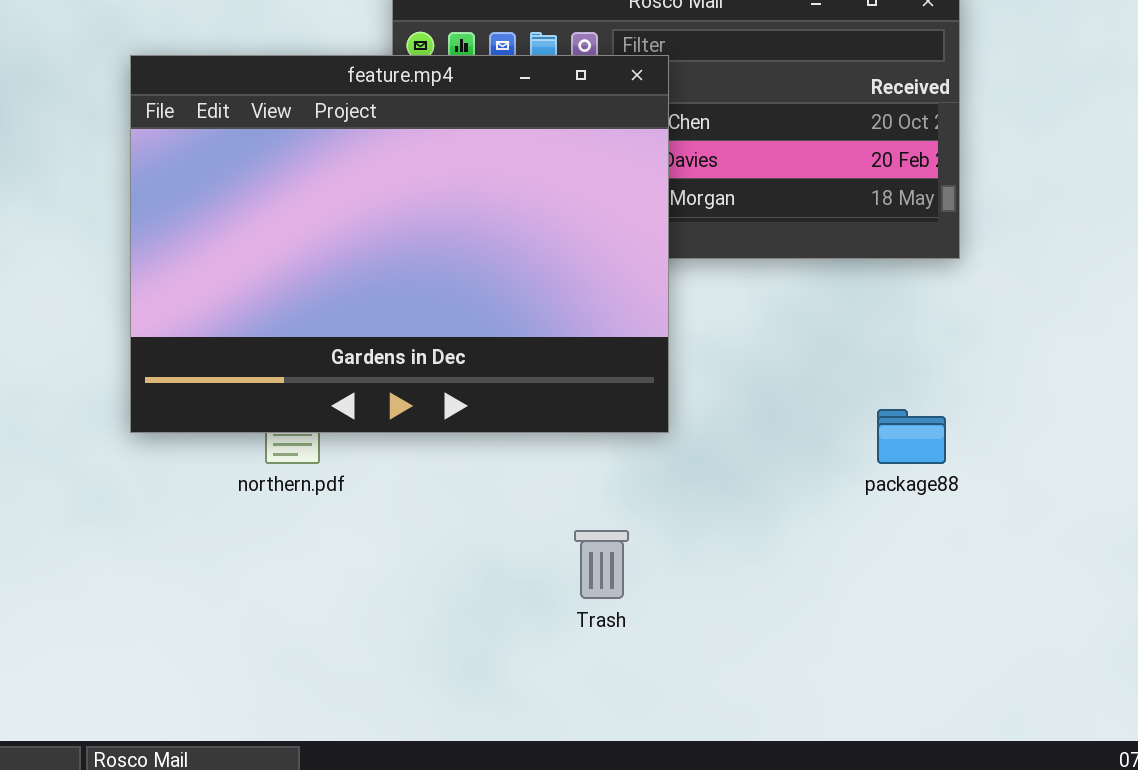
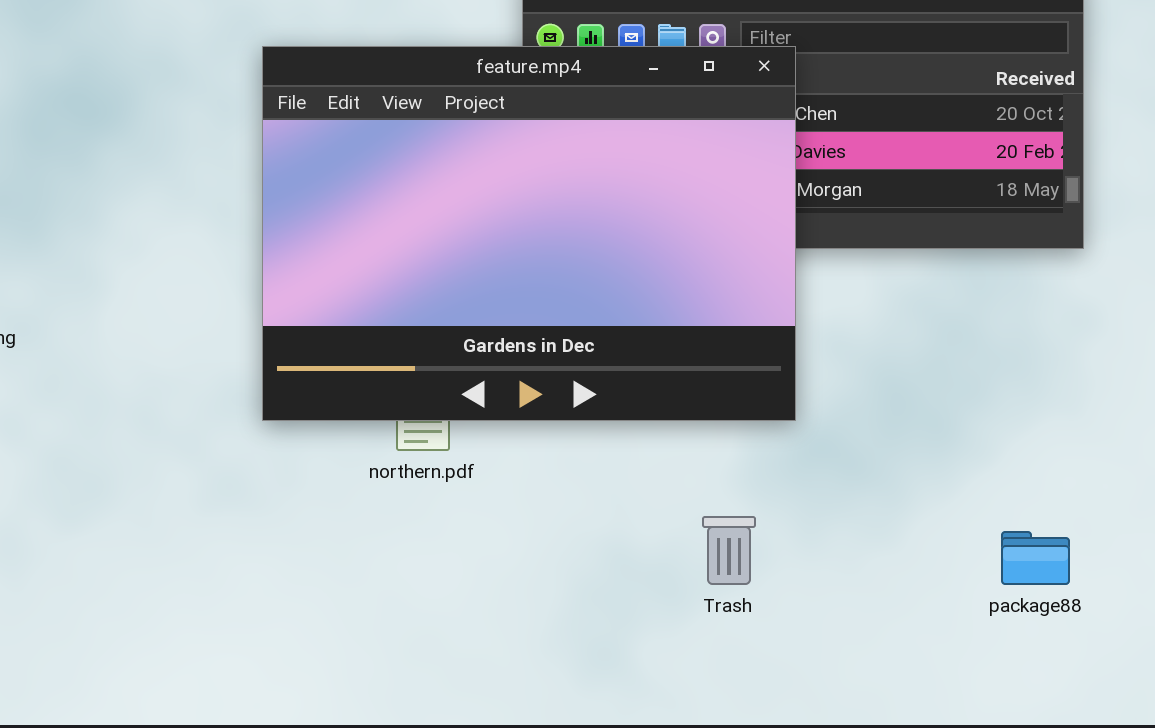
package88: [877,409,946,464] -> [1001,531,1070,585], moved

